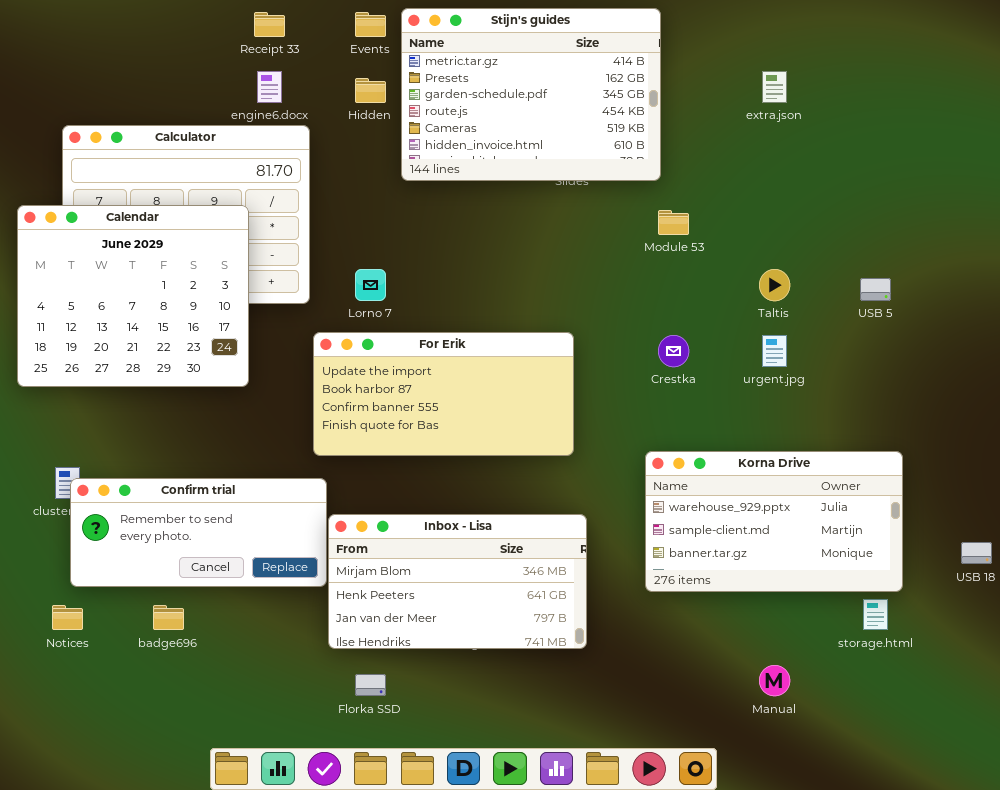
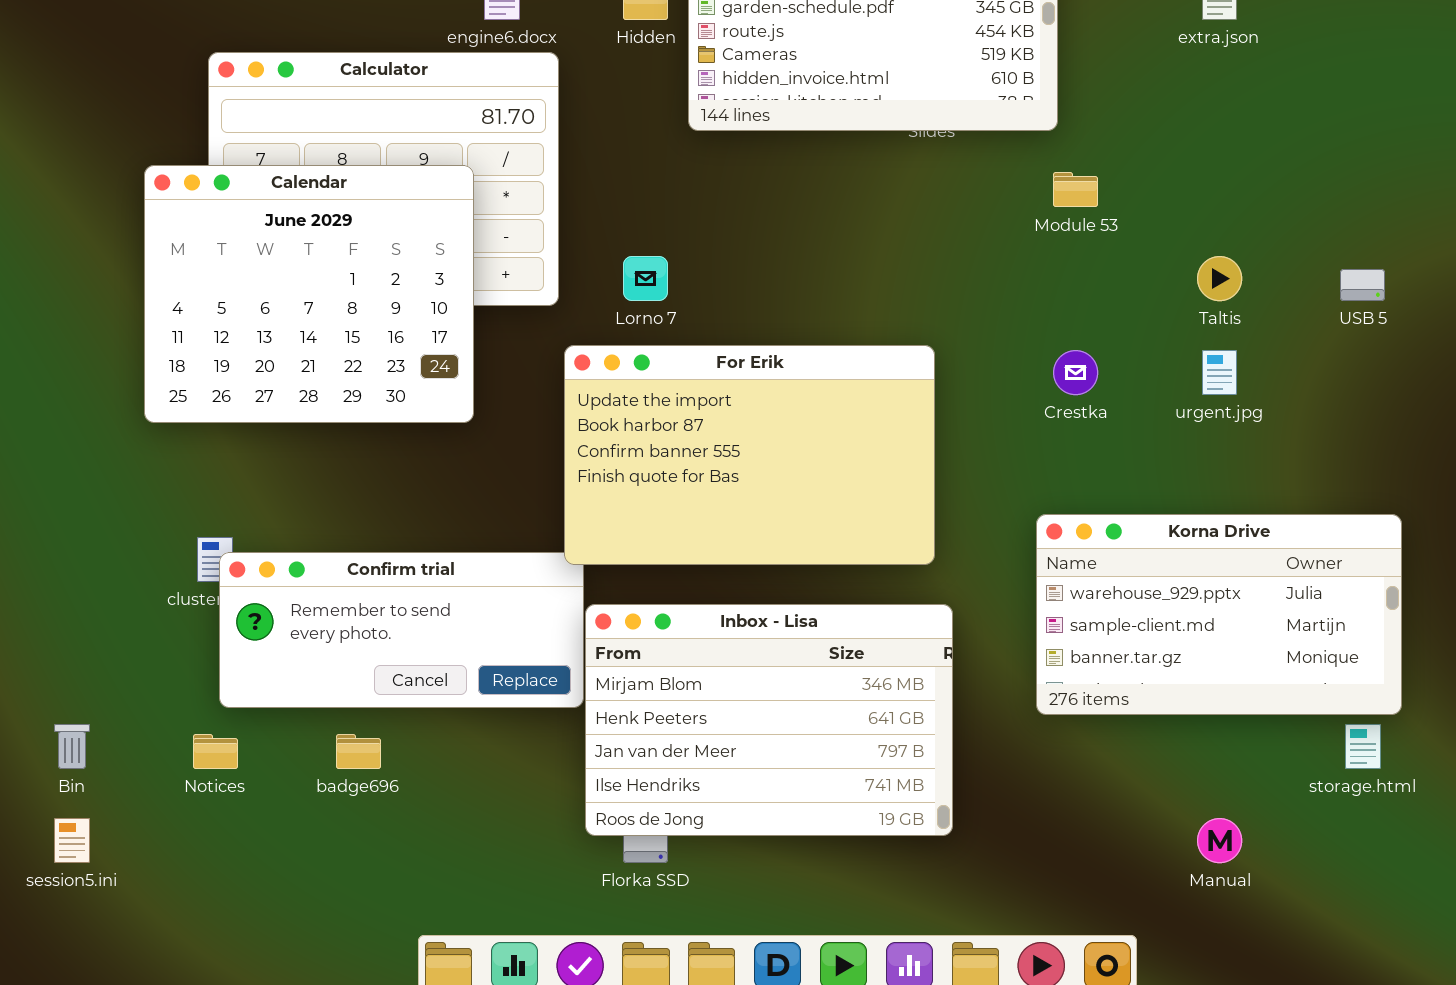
For Erik: [313,332,574,456] -> [564,345,935,565], resized
Inbox - Lisa: [328,514,587,649] -> [585,604,953,836], resized

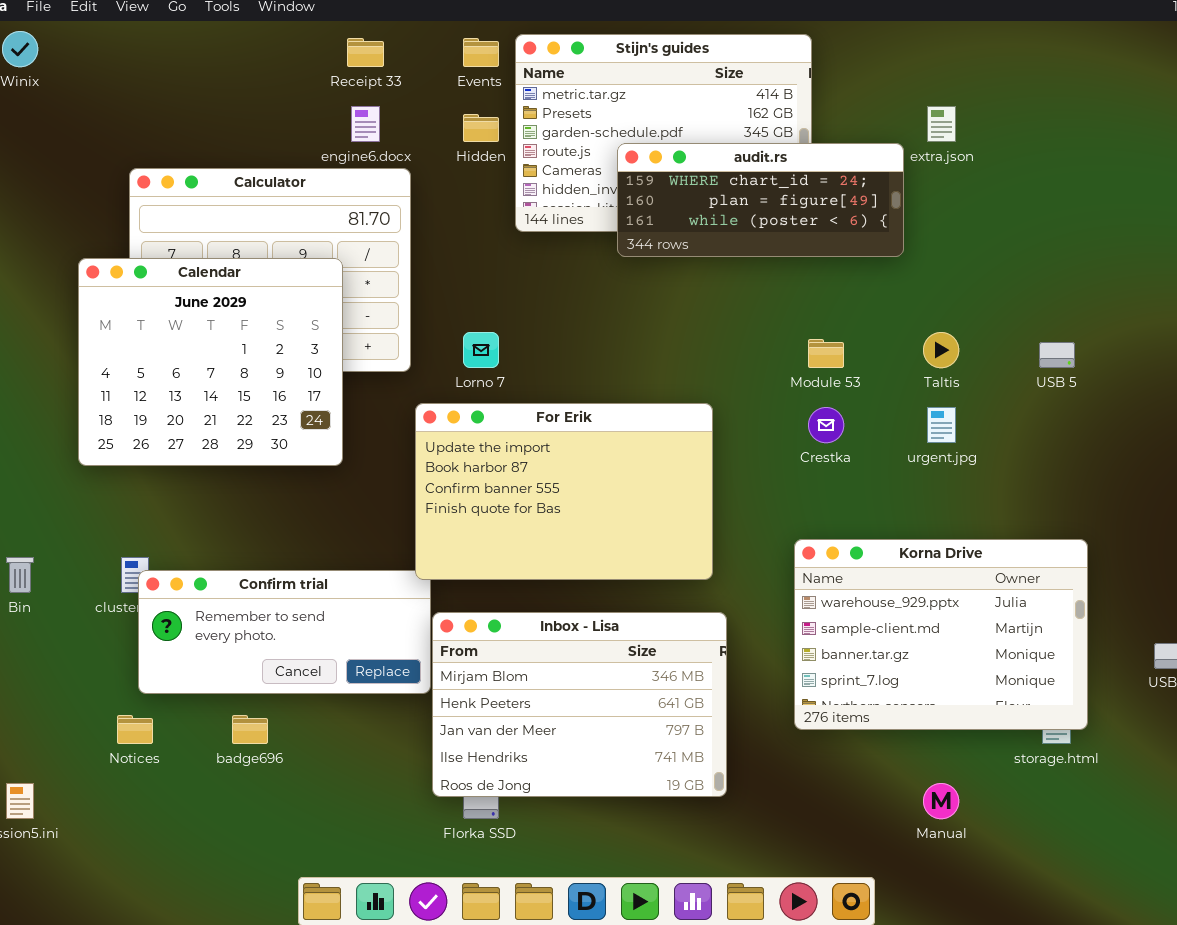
audit.rs: none -> [617,143,904,257], opened
Module 53: [1053,172,1098,207] -> [808,339,844,368], moved
Korna Drive: [1036,514,1402,715] -> [794,539,1088,730], resized
Bin: [54,724,90,769] -> [6,557,34,593], moved

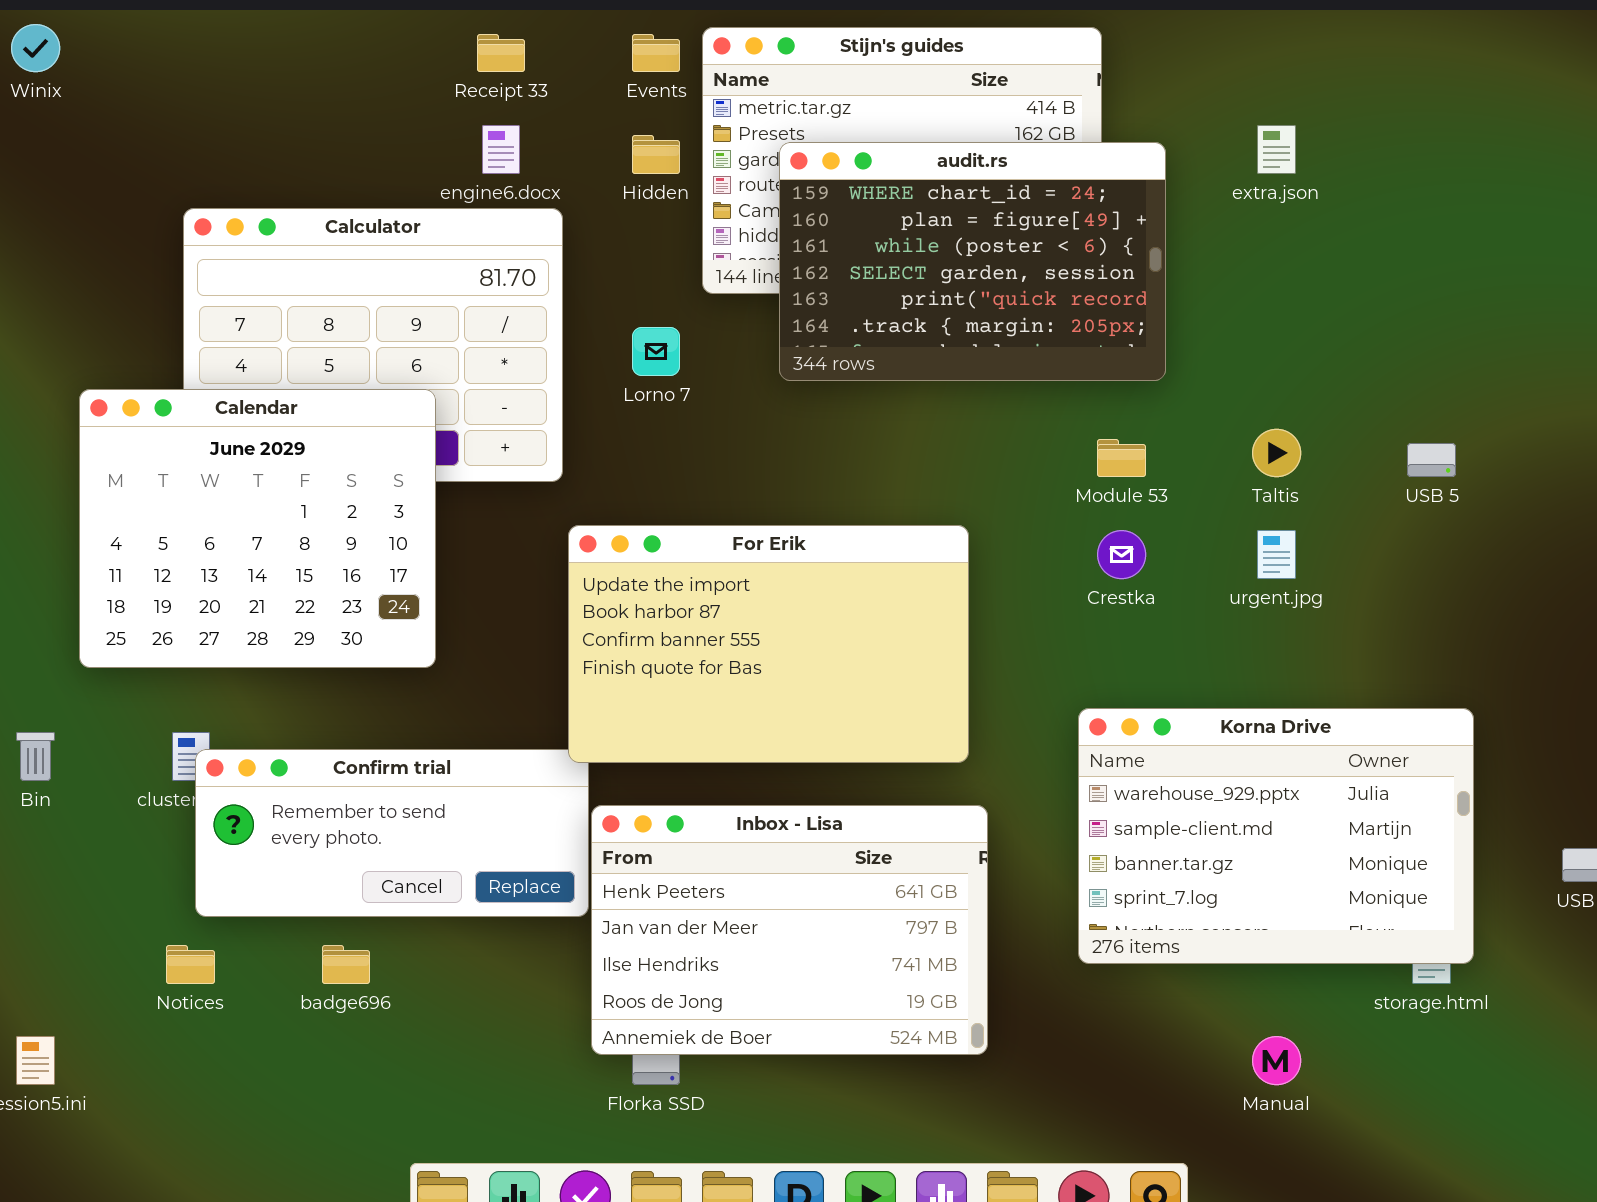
audit.rs: [617,143,904,257] -> [779,142,1166,381], moved, resized
Calendar: [78,258,343,466] -> [79,389,436,668], moved
Lorno 7: [463,332,499,368] -> [632,327,680,376], moved
Inbox - Lisa: [432,612,727,797] -> [591,805,988,1055], scrolled down 1 row

